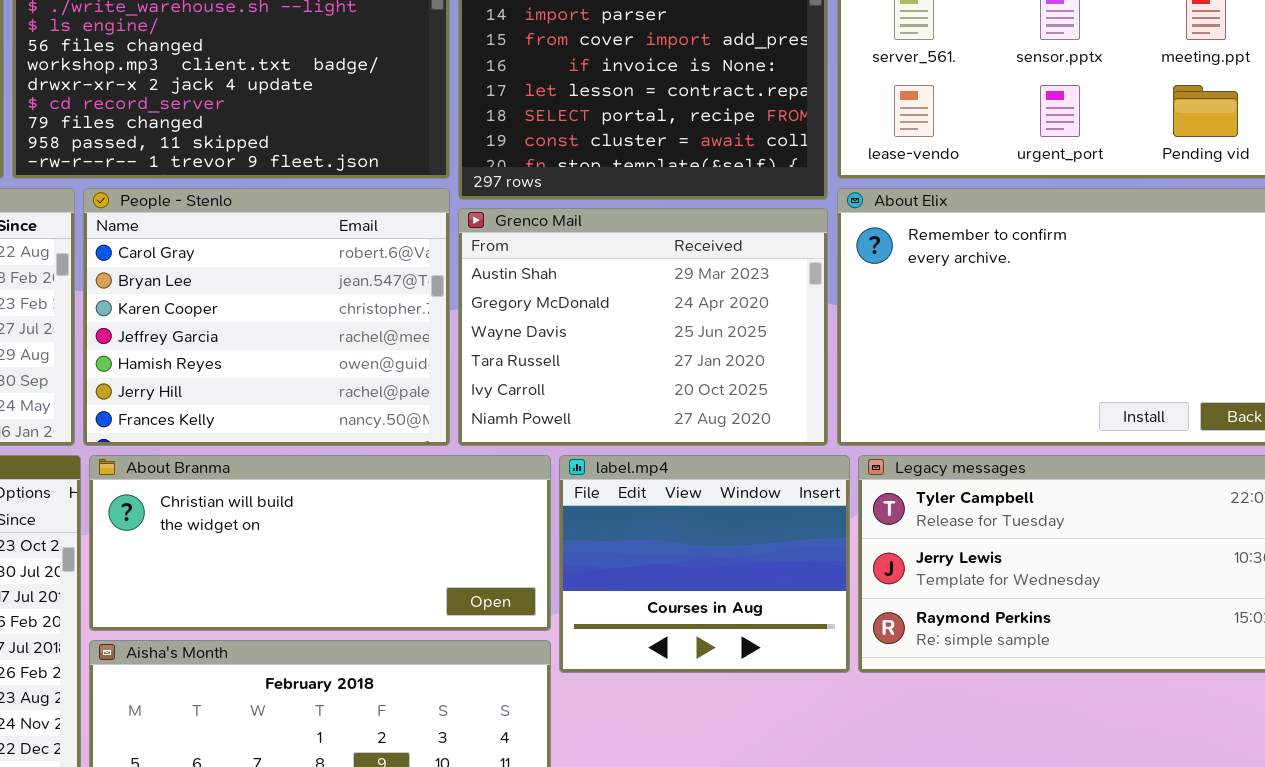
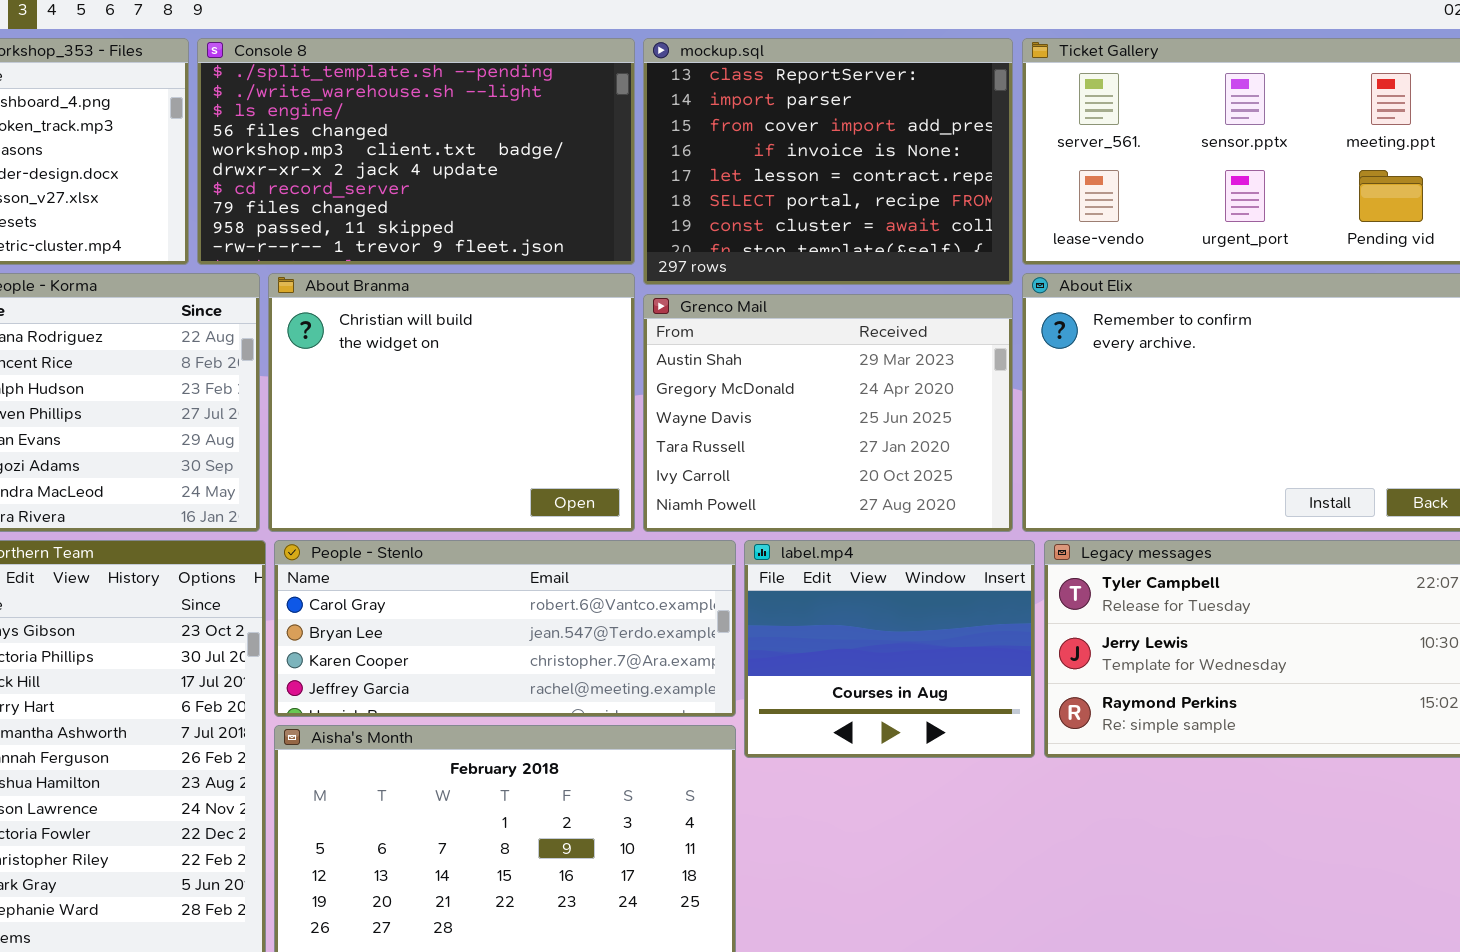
People - Stenlo: [83,188,450,446] -> [274,540,736,717], moved, resized
About Branma: [89,455,551,631] -> [268,273,635,532], moved, resized

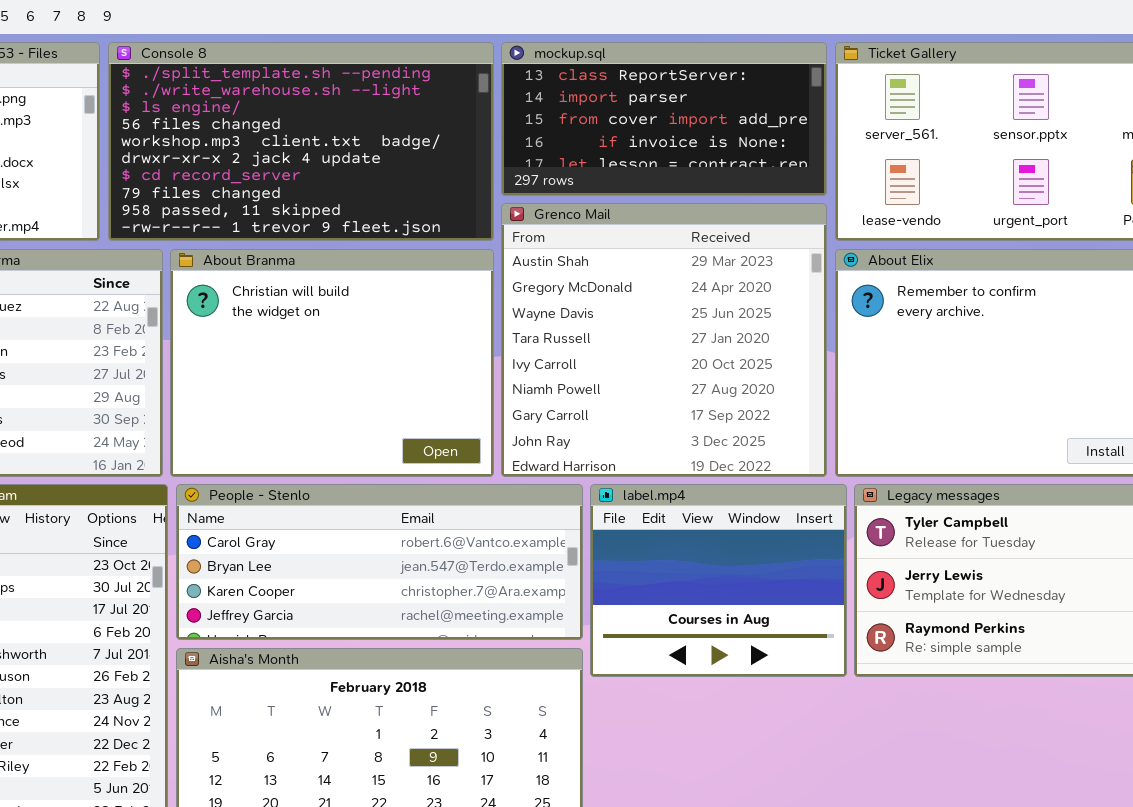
mockup.sql: [643,38,1013,285] -> [501,42,827,196], resized
Grenco Mail: [643,294,1013,532] -> [501,203,827,477], resized

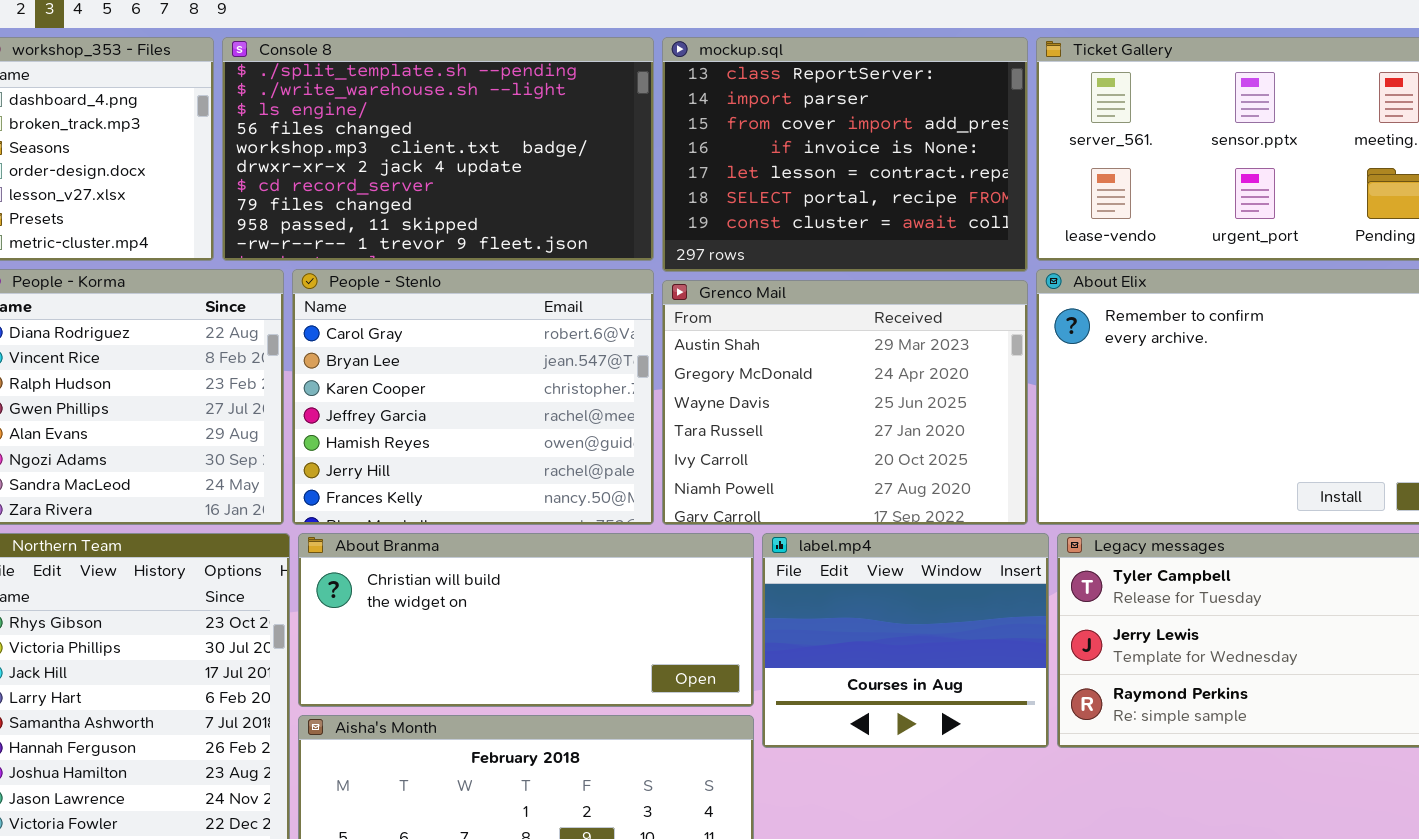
mockup.sql: [501,42,827,196] -> [662,37,1028,272], resized
Grenco Mail: [501,203,827,477] -> [662,280,1028,525], resized
About Branma: [170,249,494,477] -> [298,533,754,707], moved, resized
People - Stenlo: [176,484,583,640] -> [292,269,654,525], moved, resized

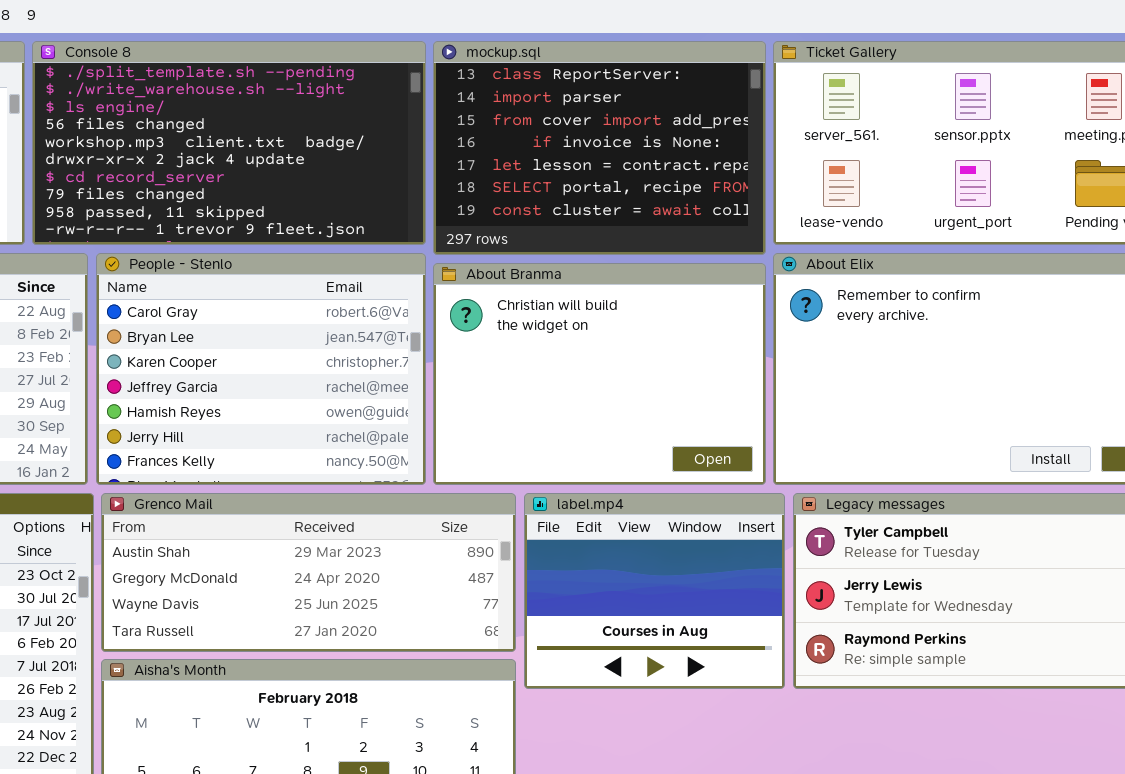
Grenco Mail: [662,280,1028,525] -> [101,493,516,652], moved, resized
About Branma: [298,533,754,707] -> [433,263,766,485], moved, resized

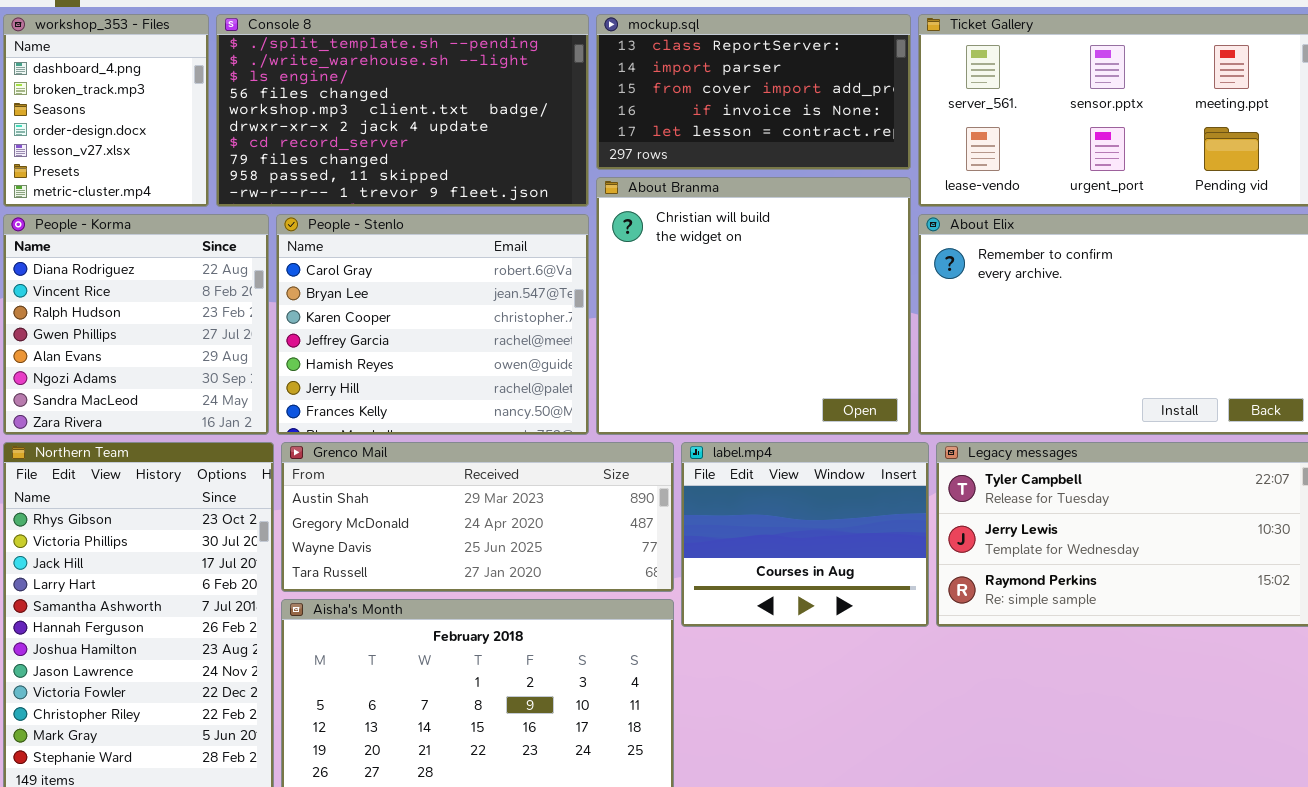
mockup.sql: [433,41,766,255] -> [596,14,911,170], resized
About Branma: [433,263,766,485] -> [596,177,911,435], resized

